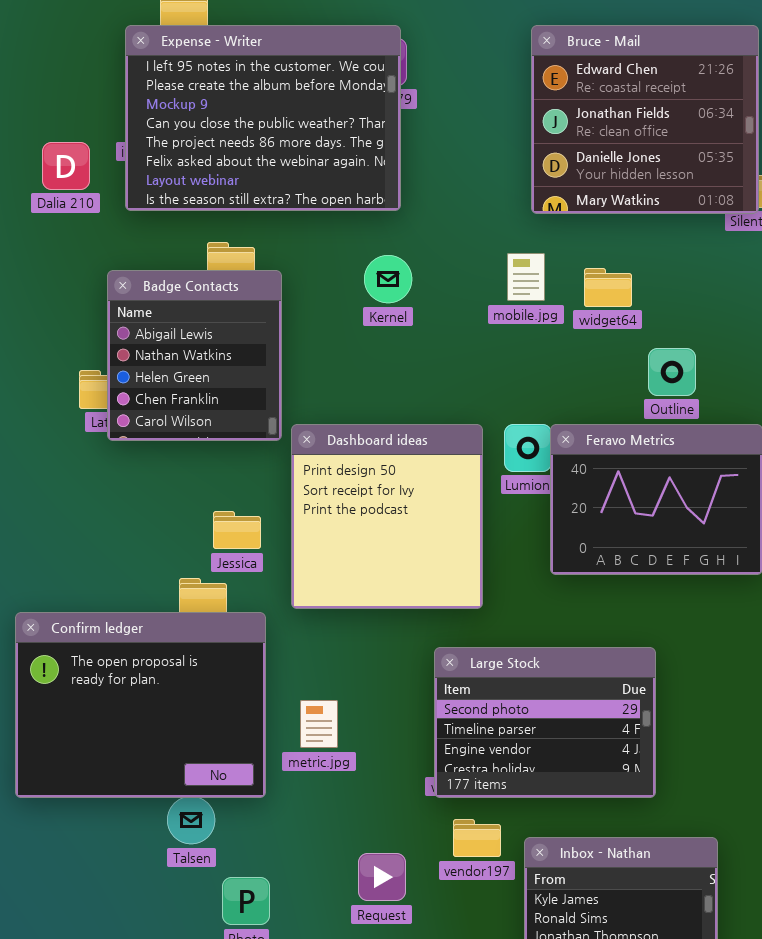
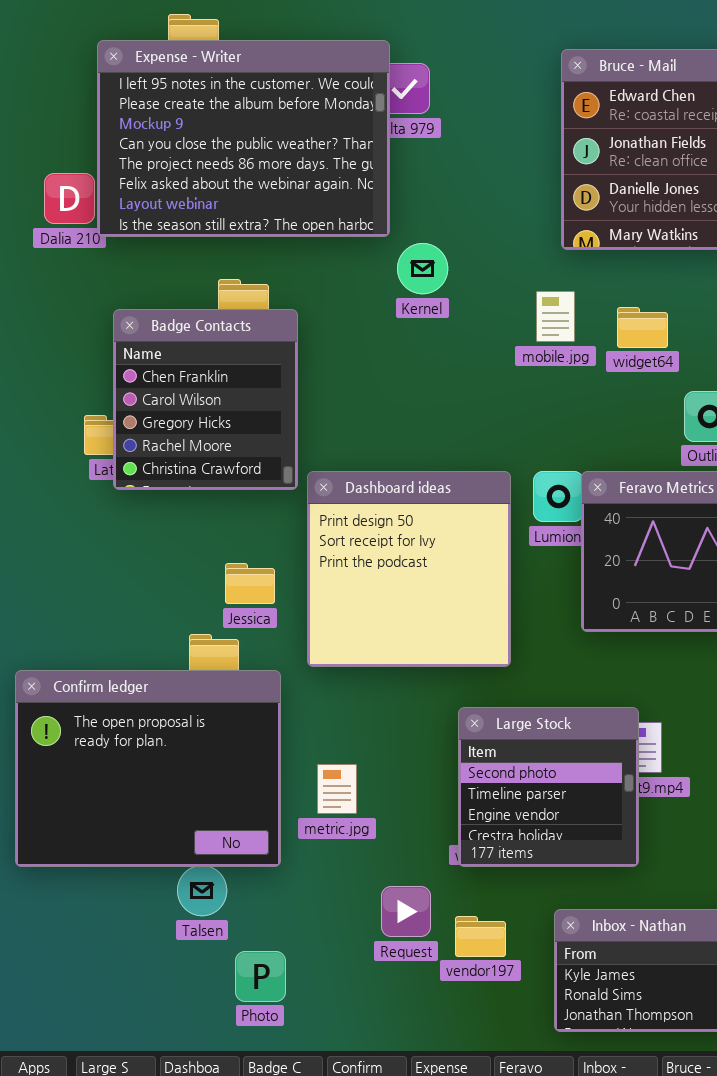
Expense - Writer: [125,25,401,211] -> [97,40,390,237], moved
Kernel: [364,255,412,303] -> [397,243,448,294], moved
Badge Contacts: [107,270,282,441] -> [113,309,298,490], scrolled down 3 rows
Large Stock: [434,647,656,798] -> [458,707,639,867], resized
vendor197: [453,819,501,857] -> [455,916,506,957], moved
Request: [358,853,406,901] -> [381,886,431,937], moved

